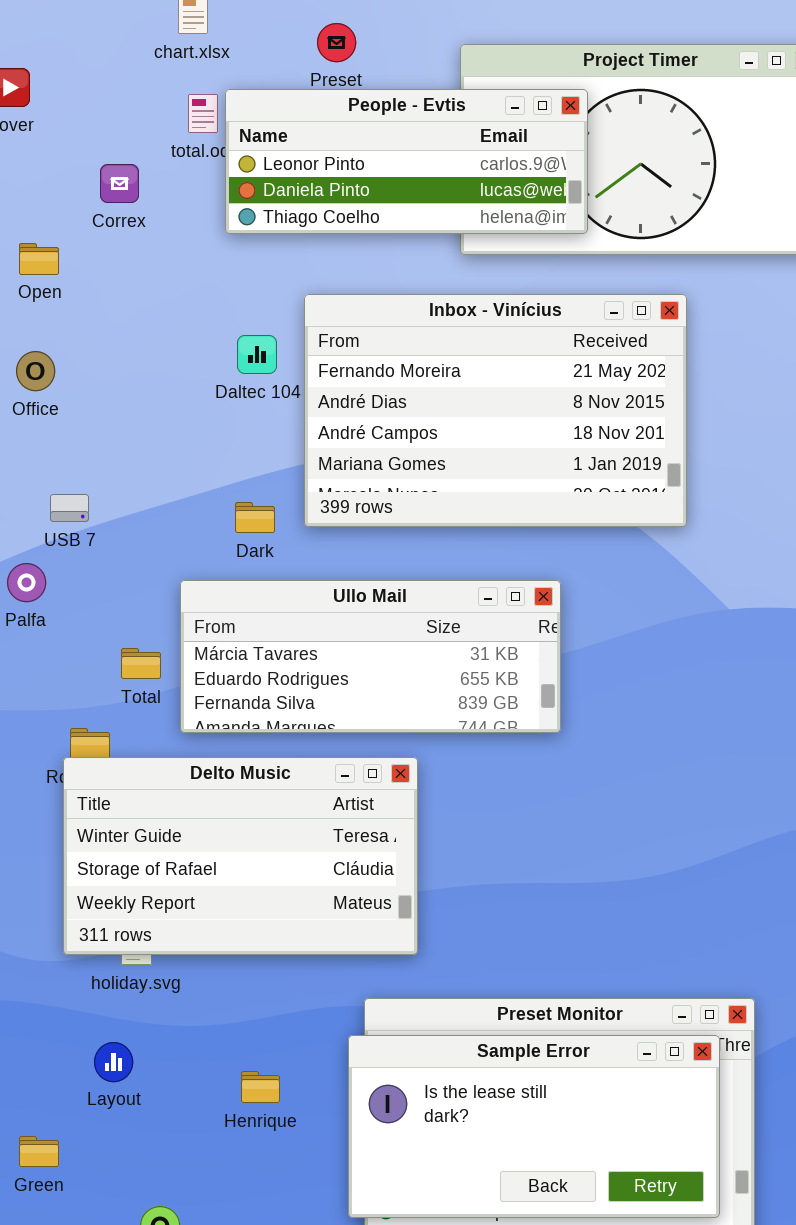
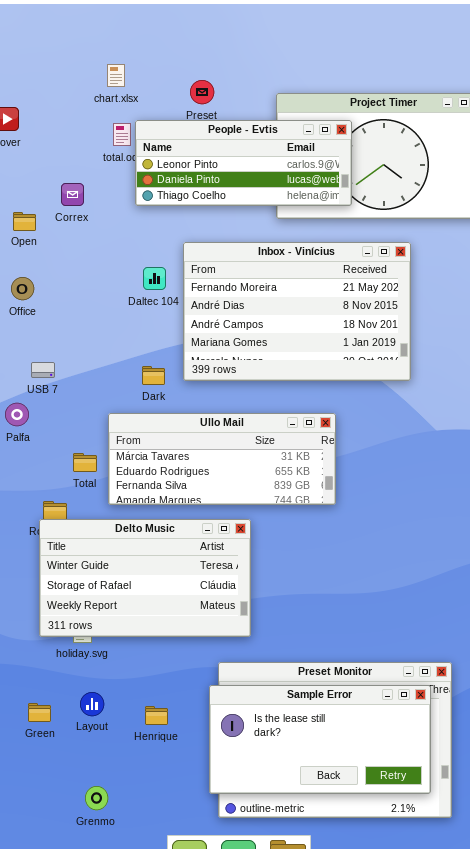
Correx: [100,164,139,203] -> [61,183,84,206], moved
Layout: [94,1042,133,1082] -> [80,692,104,716], moved
Green: [19,1136,59,1167] -> [28,703,51,722], moved

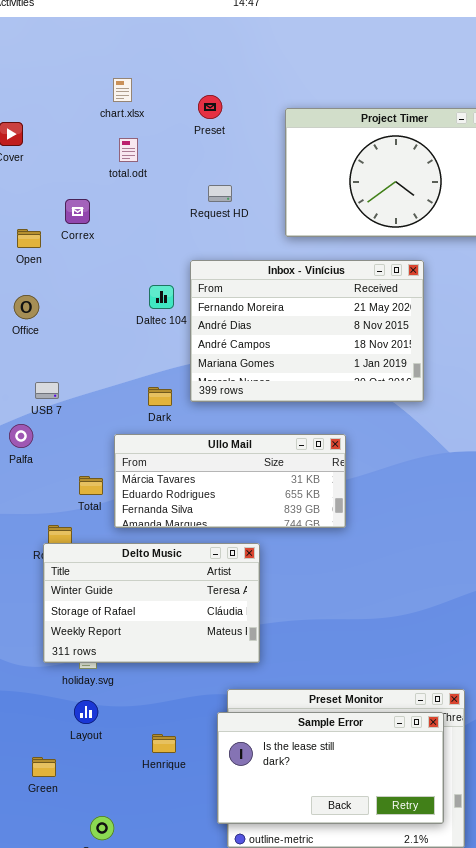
People - Evtis: [135,120,352,206] -> none, closed
Layout: [80,692,104,716] -> [74,700,98,724], moved
Green: [28,703,51,722] -> [32,757,56,777], moved

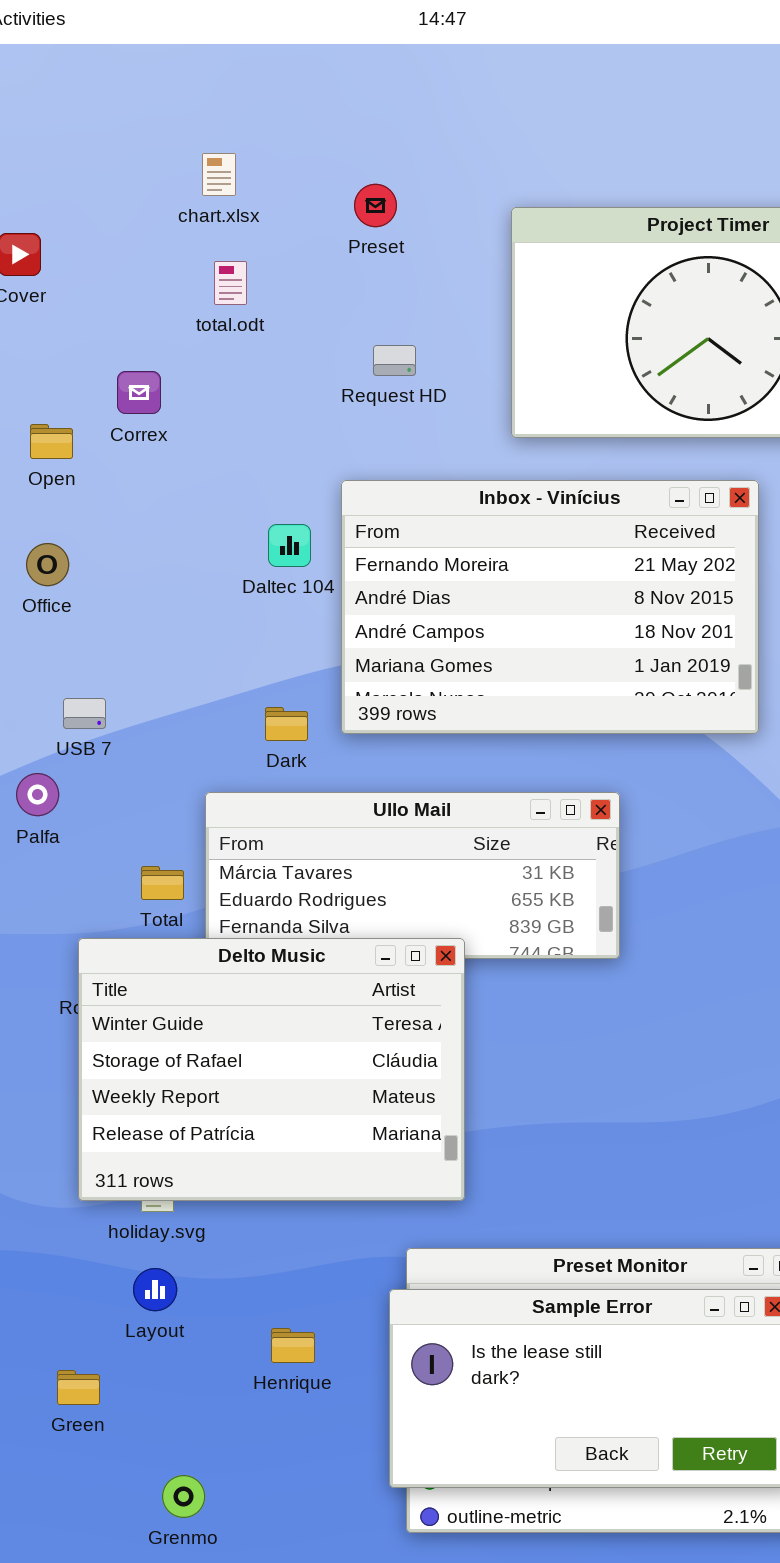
Delto Music: [43,543,260,663] -> [78,938,465,1201], resized

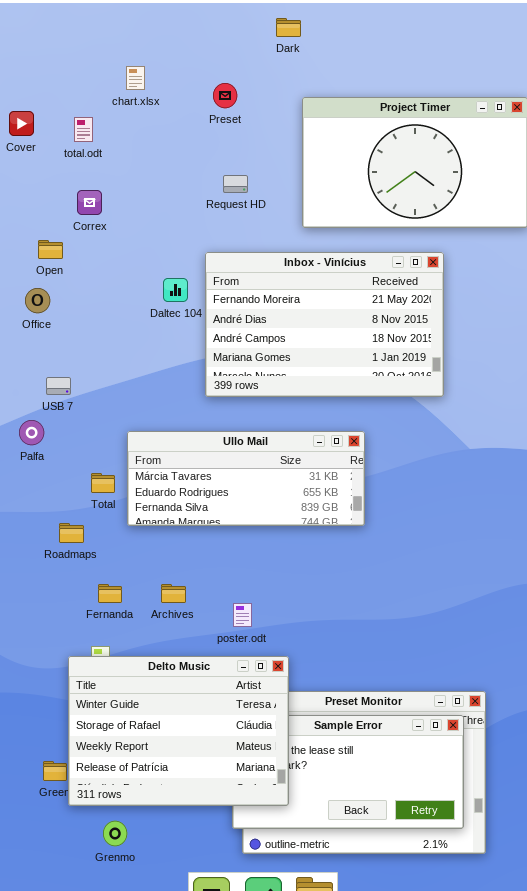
total.odt: [214,261,247,305] -> [74,117,93,142], moved
Open: [30,424,73,459] -> [38,240,63,259], moved
Dark: [265,707,308,741] -> [276,18,301,37], moved
Delto Music: [78,938,465,1201] -> [68,656,289,806], moved

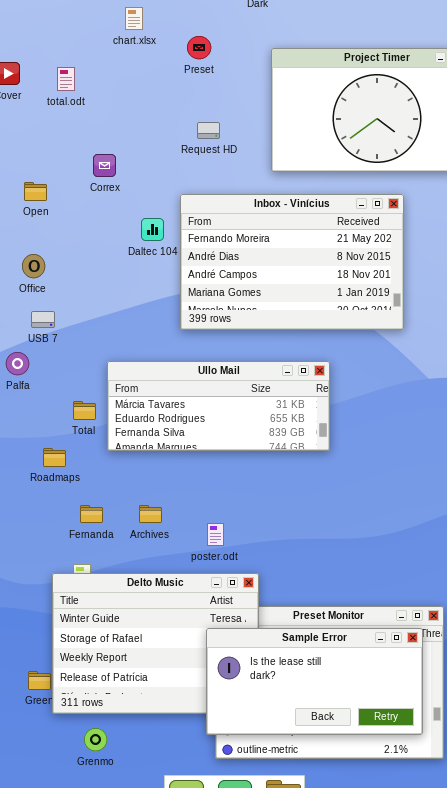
chart.xlsx: [126,66,145,90] -> [125,7,143,30], moved
Correx: [77,190,102,215] -> [93,154,116,177], moved
Office: [25,288,50,313] -> [22,254,45,278], moved
Sample Error: [232,715,464,829] -> [206,628,423,735], raised

